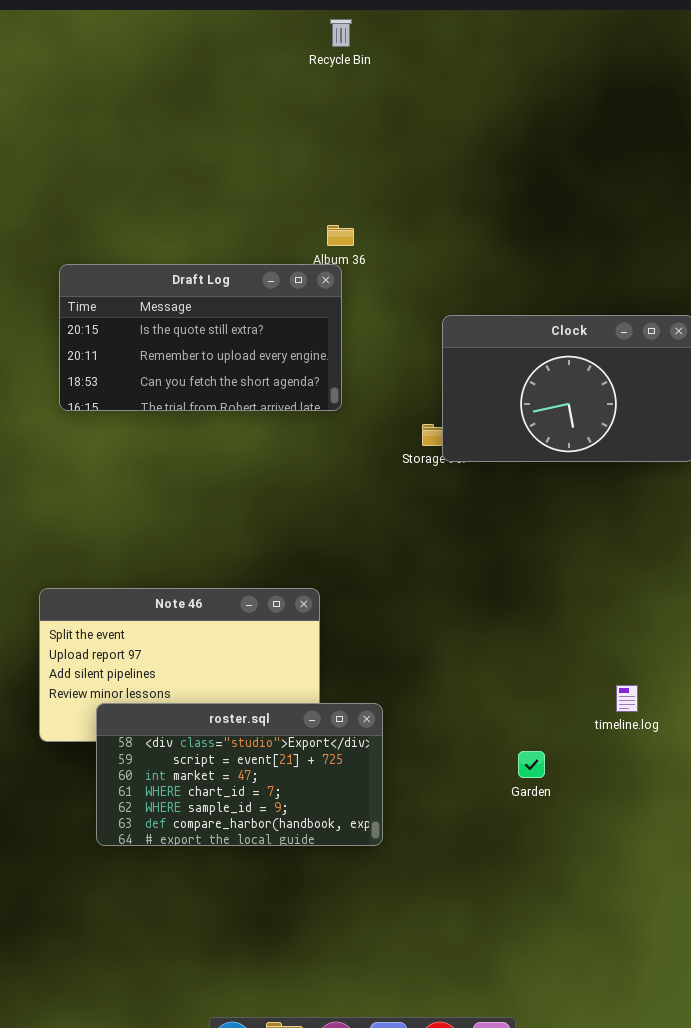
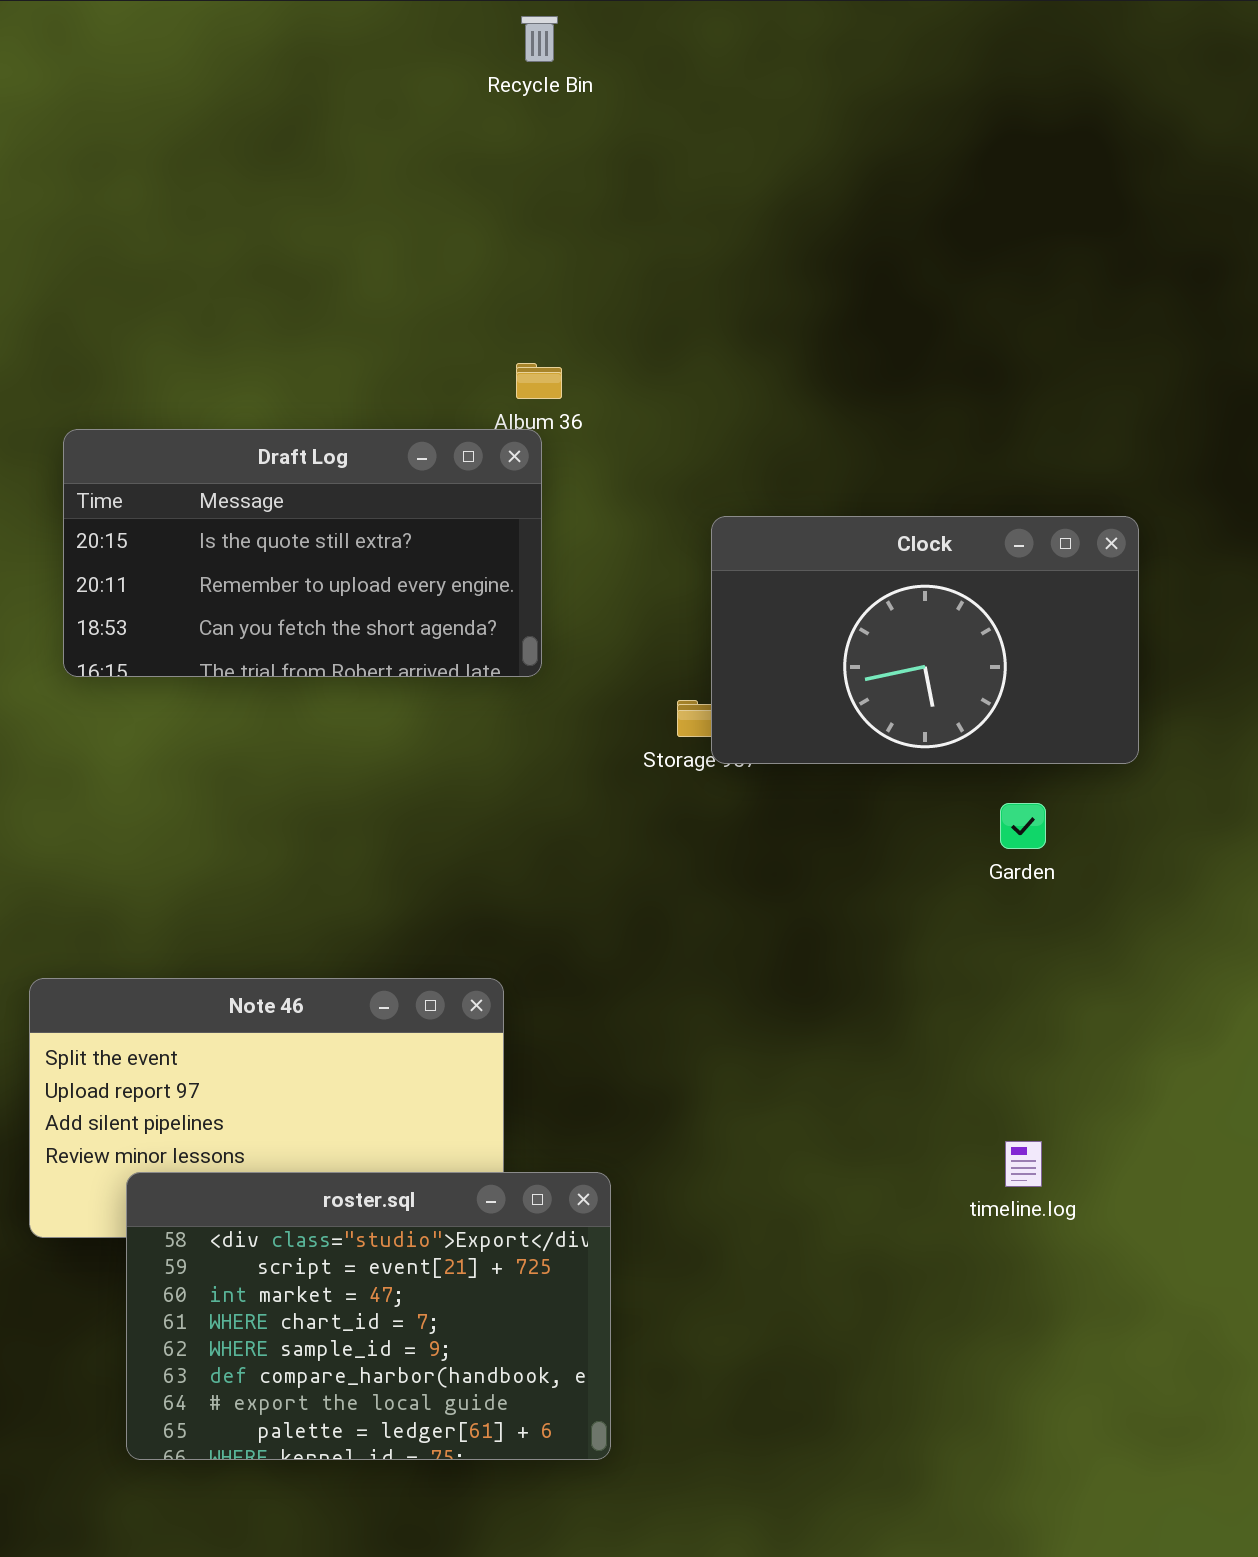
roster.sql: [96,703,383,846] -> [126,1172,611,1460], resized
Garden: [518,751,545,778] -> [1000,803,1046,849], moved

